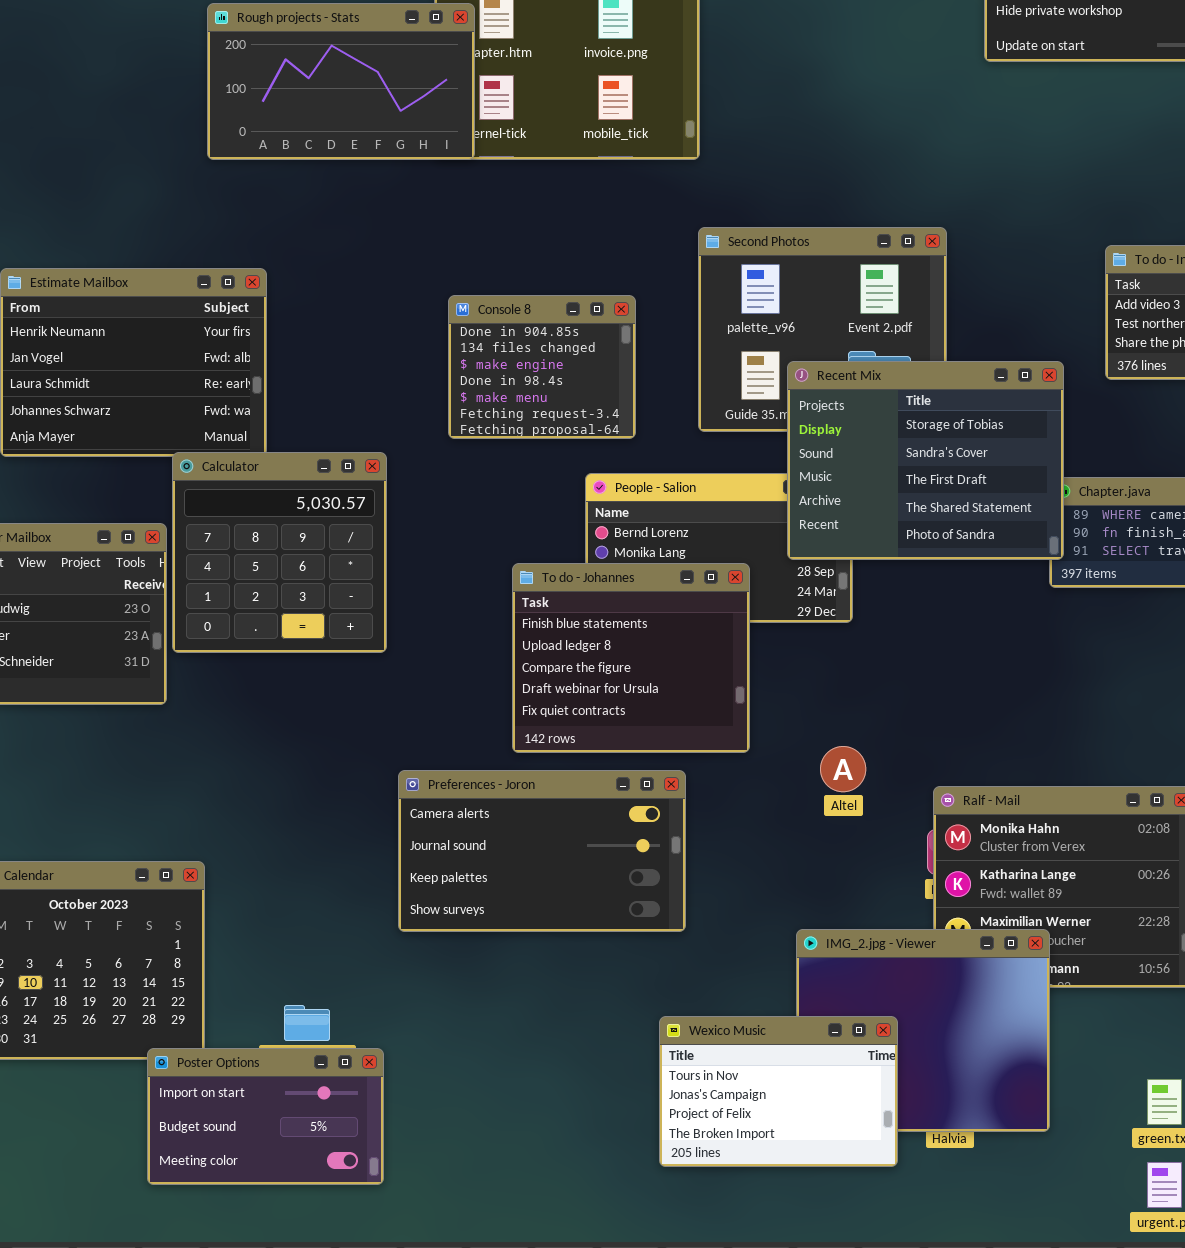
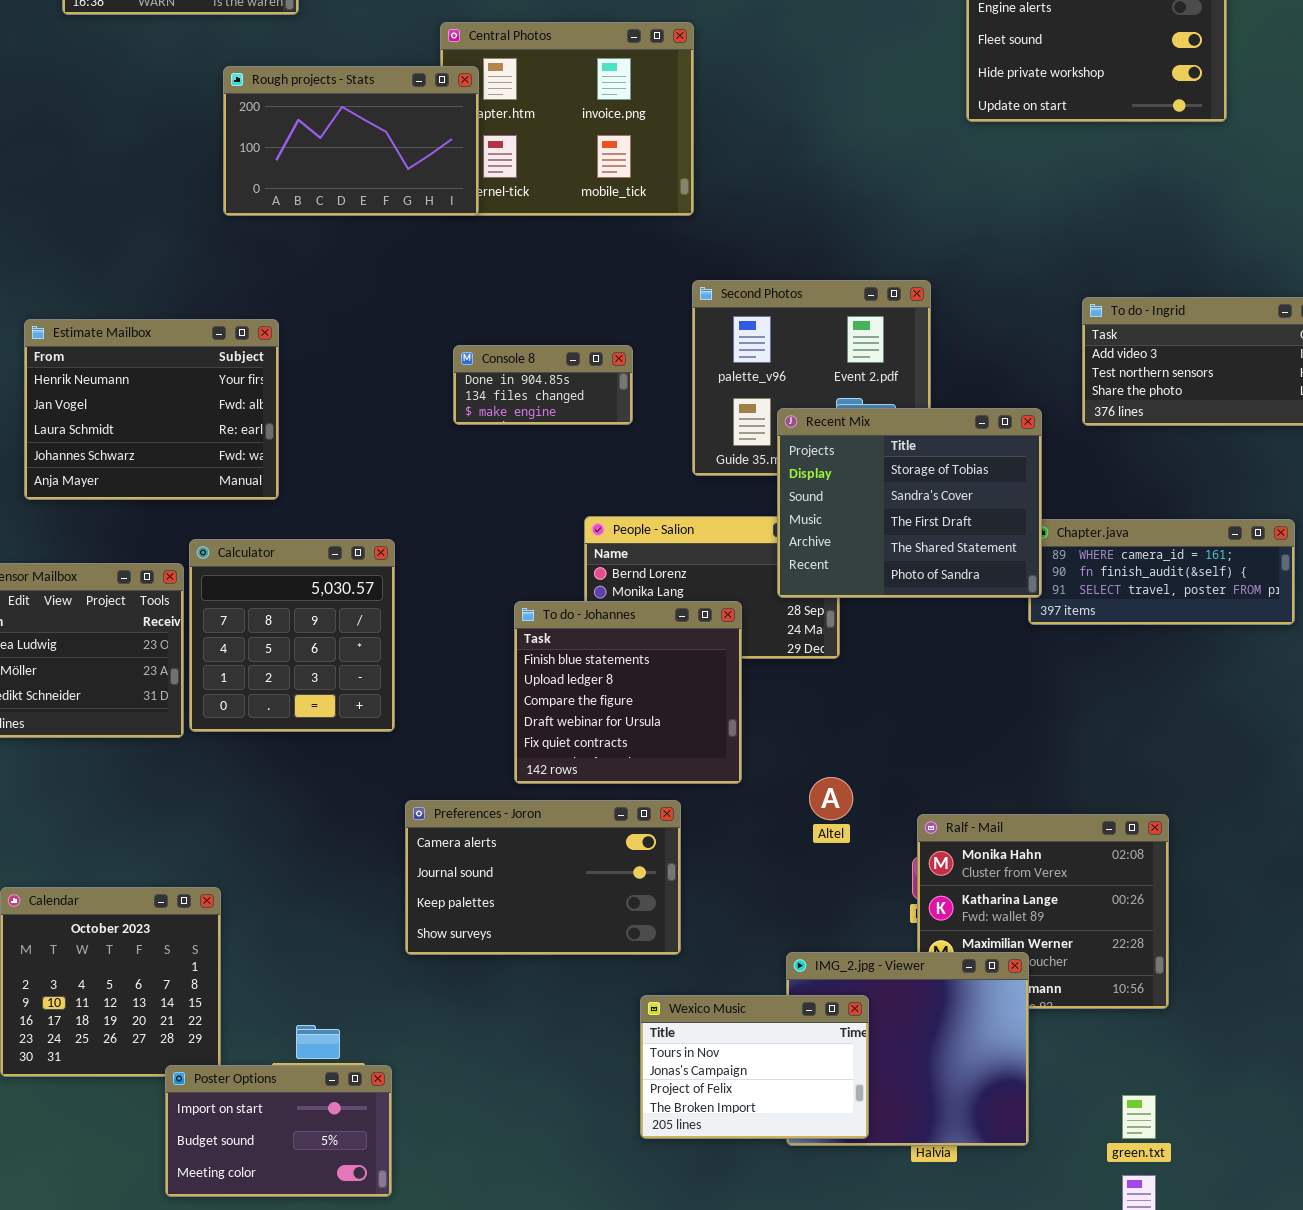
Console 8: [448,295,636,439] -> [453,345,633,425], resized
Calculator: [172,452,387,653] -> [189,539,395,732], moved
Wexico Music: [659,1016,898,1167] -> [640,995,869,1139], moved

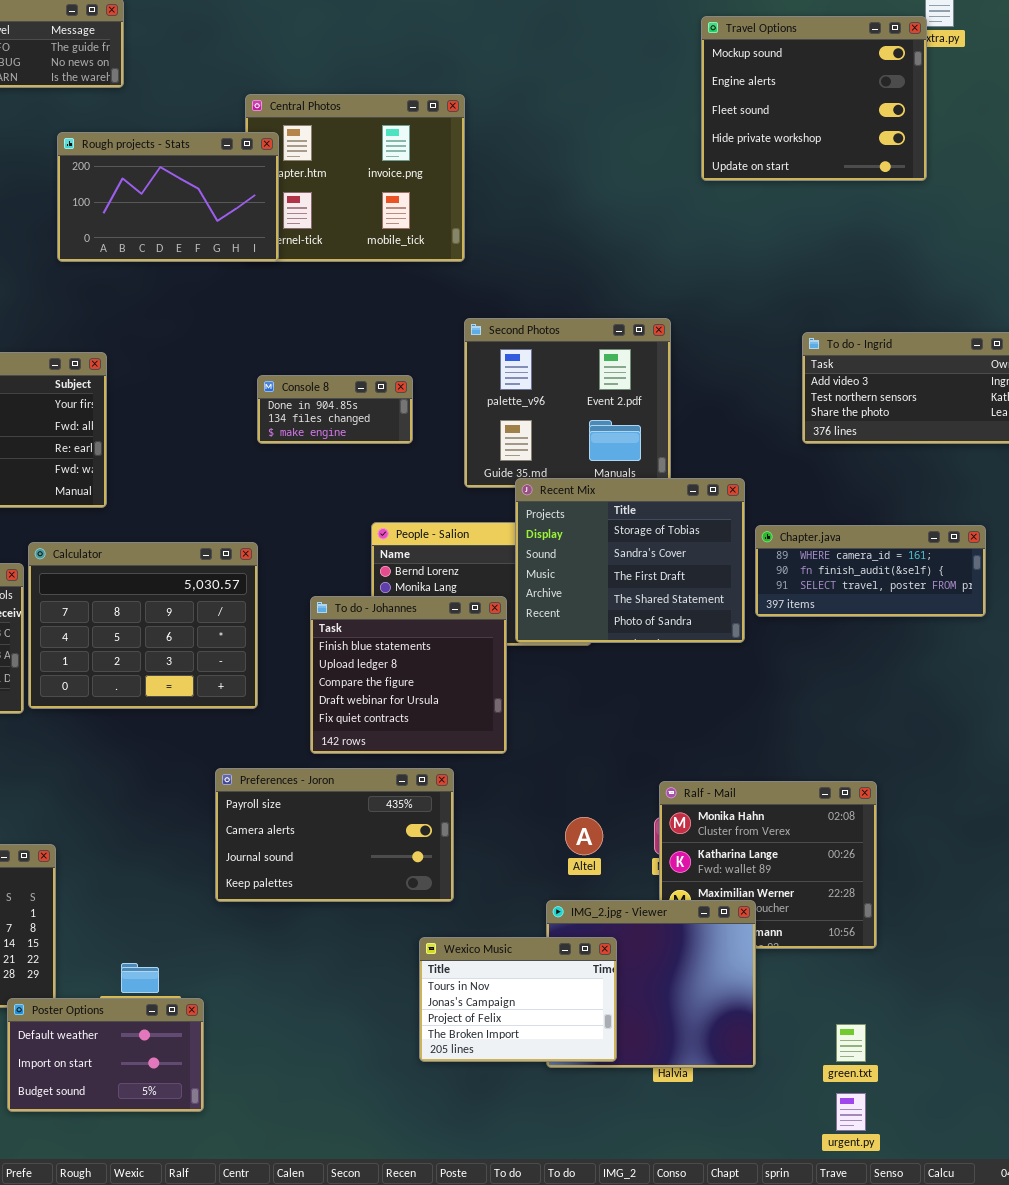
Recent Mix: [777,408,1042,598] -> [515,478,745,643], moved
Calculator: [189,539,395,732] -> [28,542,258,709], resized
Altel: [809,777,853,820] -> [565,817,603,855], moved
Preferences - Joron: [405,800,681,955] -> [215,768,454,902], scrolled up 1 row
Poster Options: [165,1065,392,1197] -> [7,998,204,1112], scrolled up 1 row

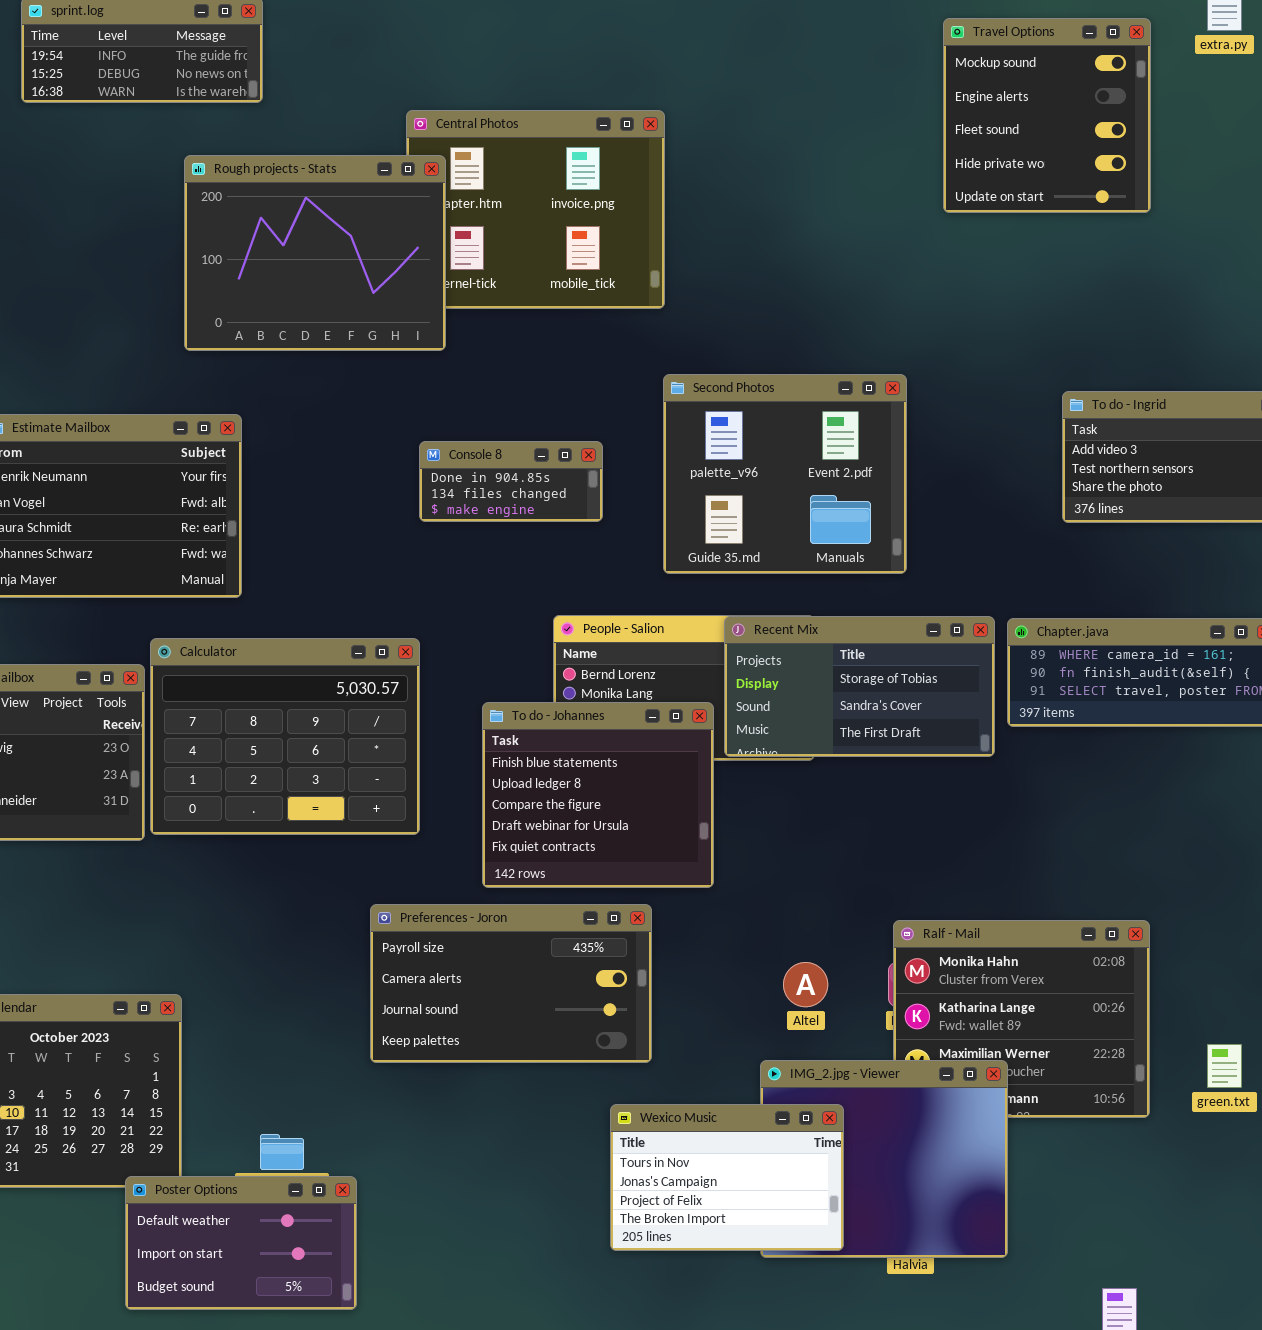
Travel Options: [701,16,927,181] -> [943,18,1151,213], resized
Rough projects - Stats: [57,132,279,262] -> [184,155,446,351], resized
Recent Mix: [515,478,745,643] -> [724,616,995,757], resized
green.txt: [836,1024,866,1062] -> [1207,1044,1242,1088], moved

